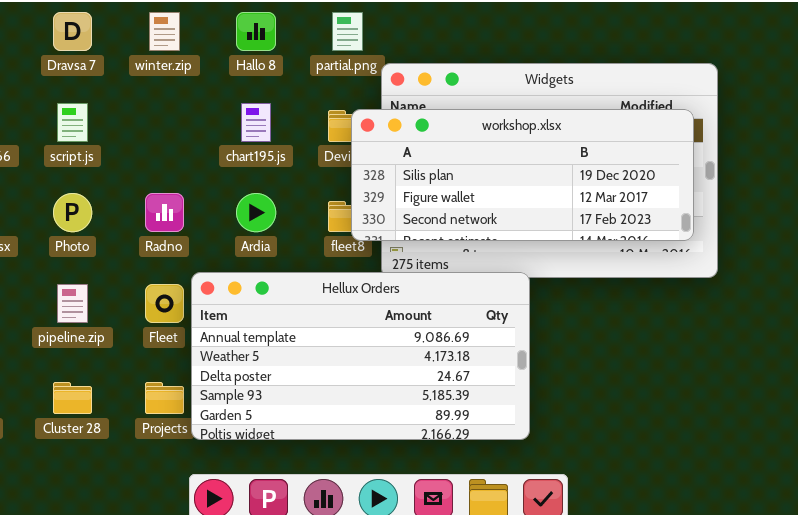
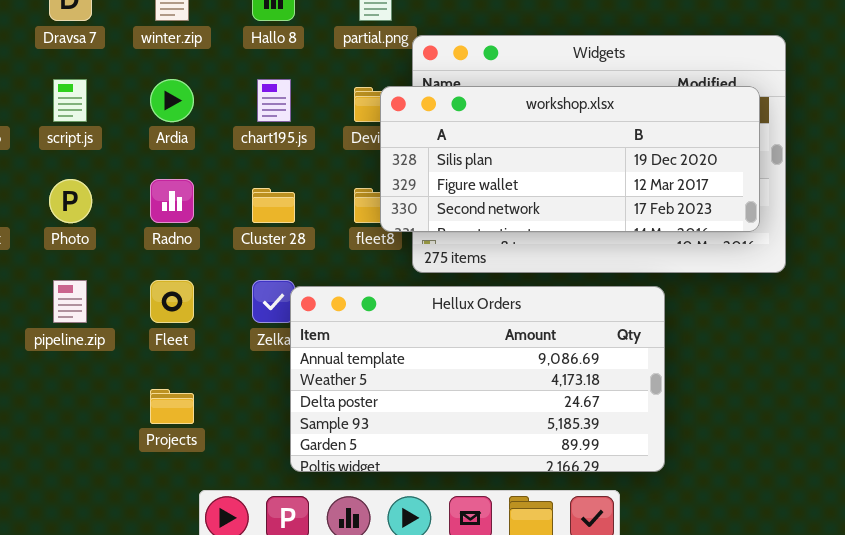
Ardia: [236,193,276,232] -> [150,79,194,122], moved
Hellux Orders: [191,272,530,440] -> [290,286,665,472], moved
Cluster 28: [53,382,92,414] -> [252,188,295,223], moved

